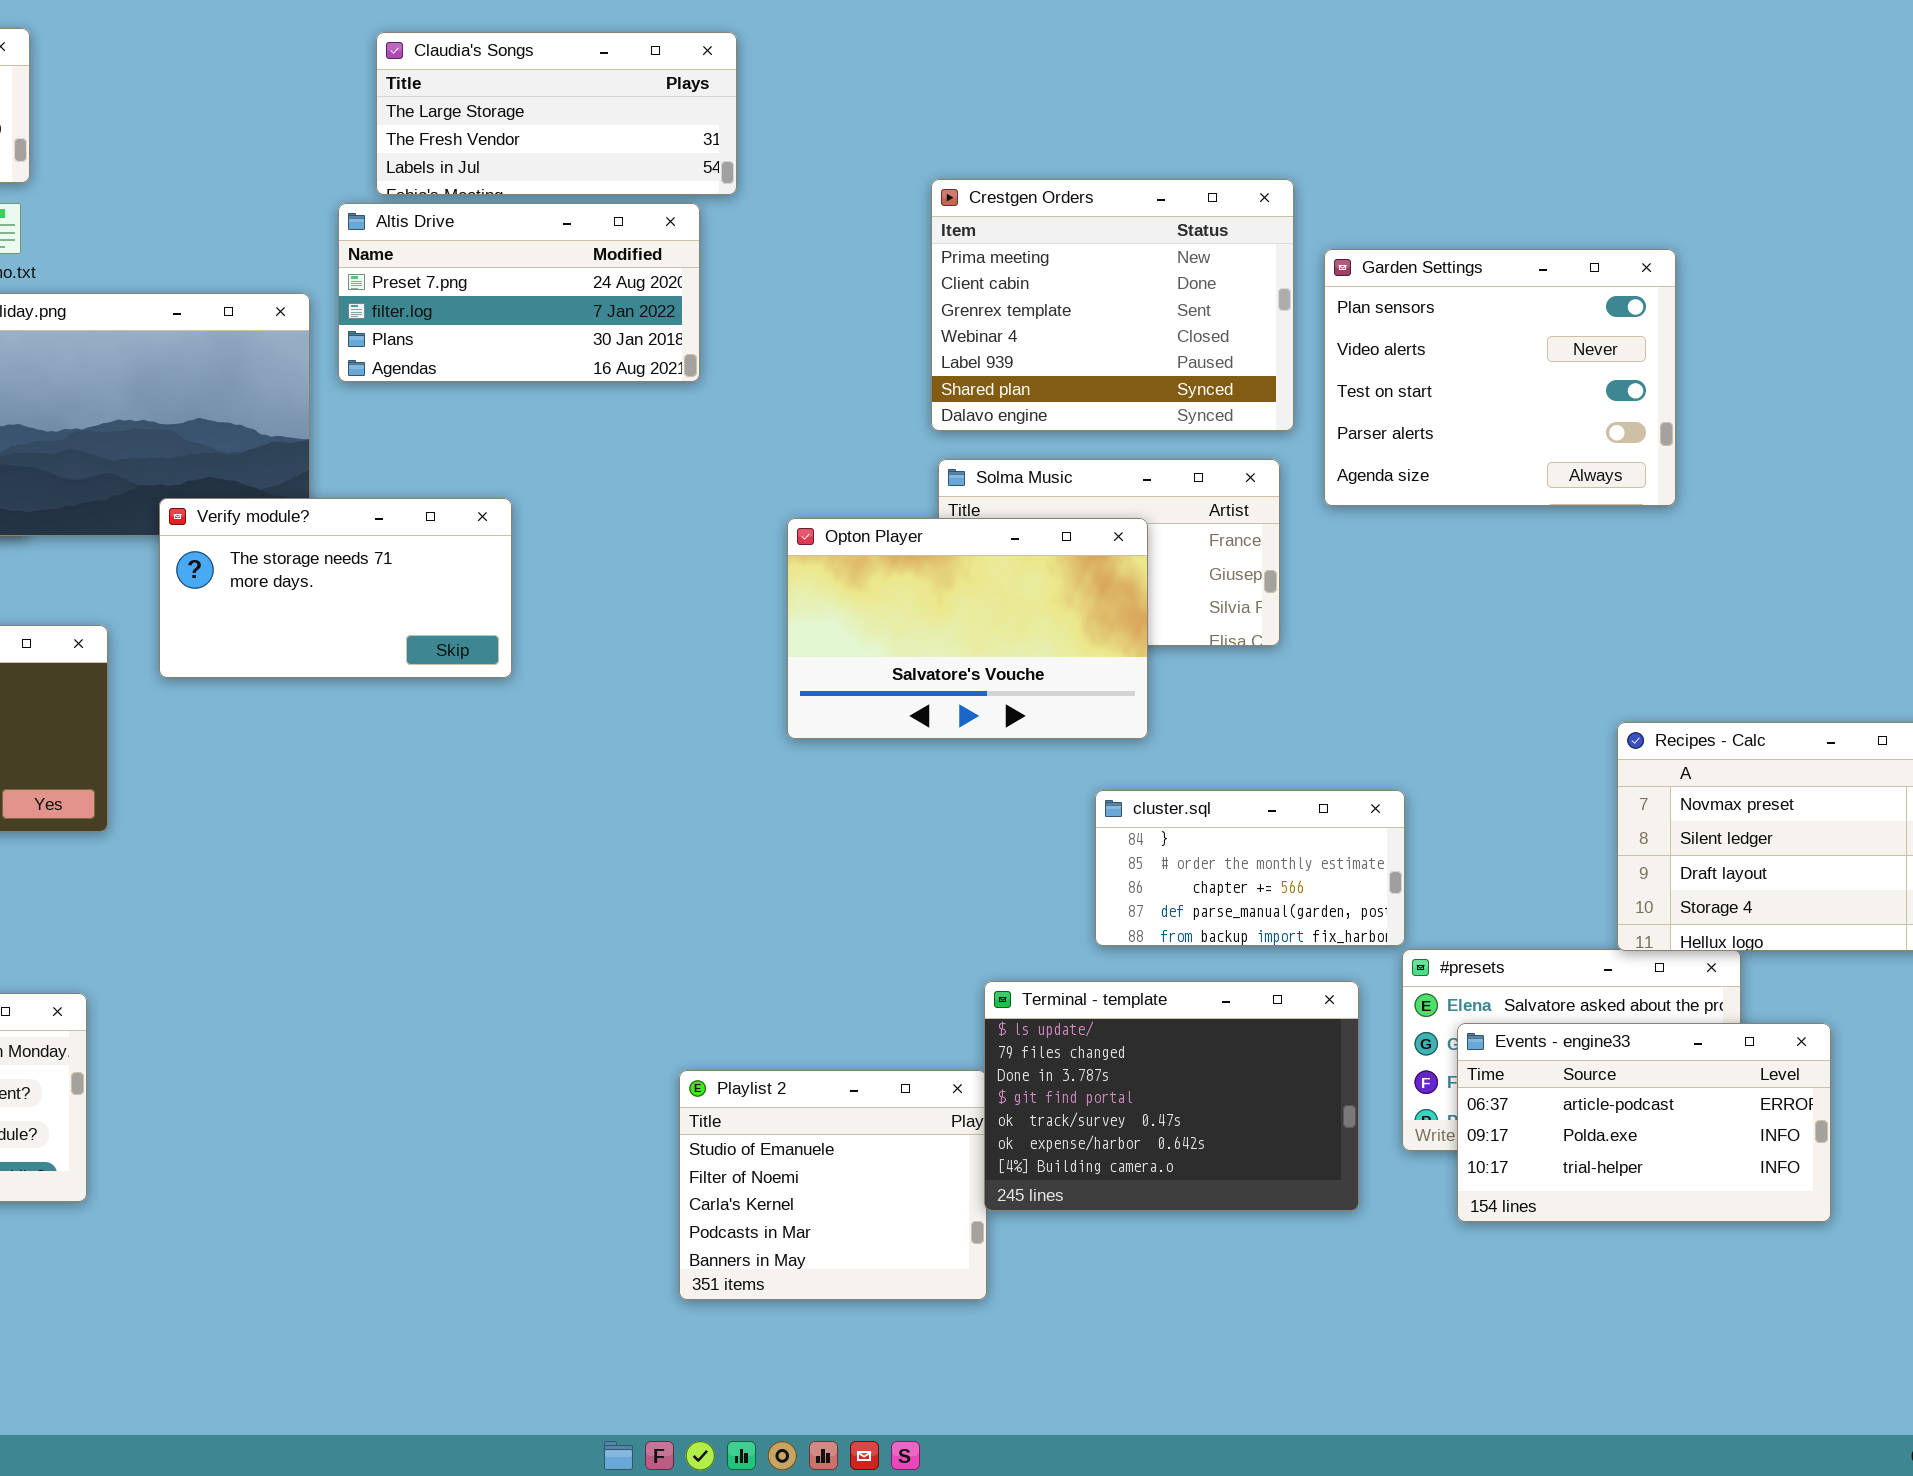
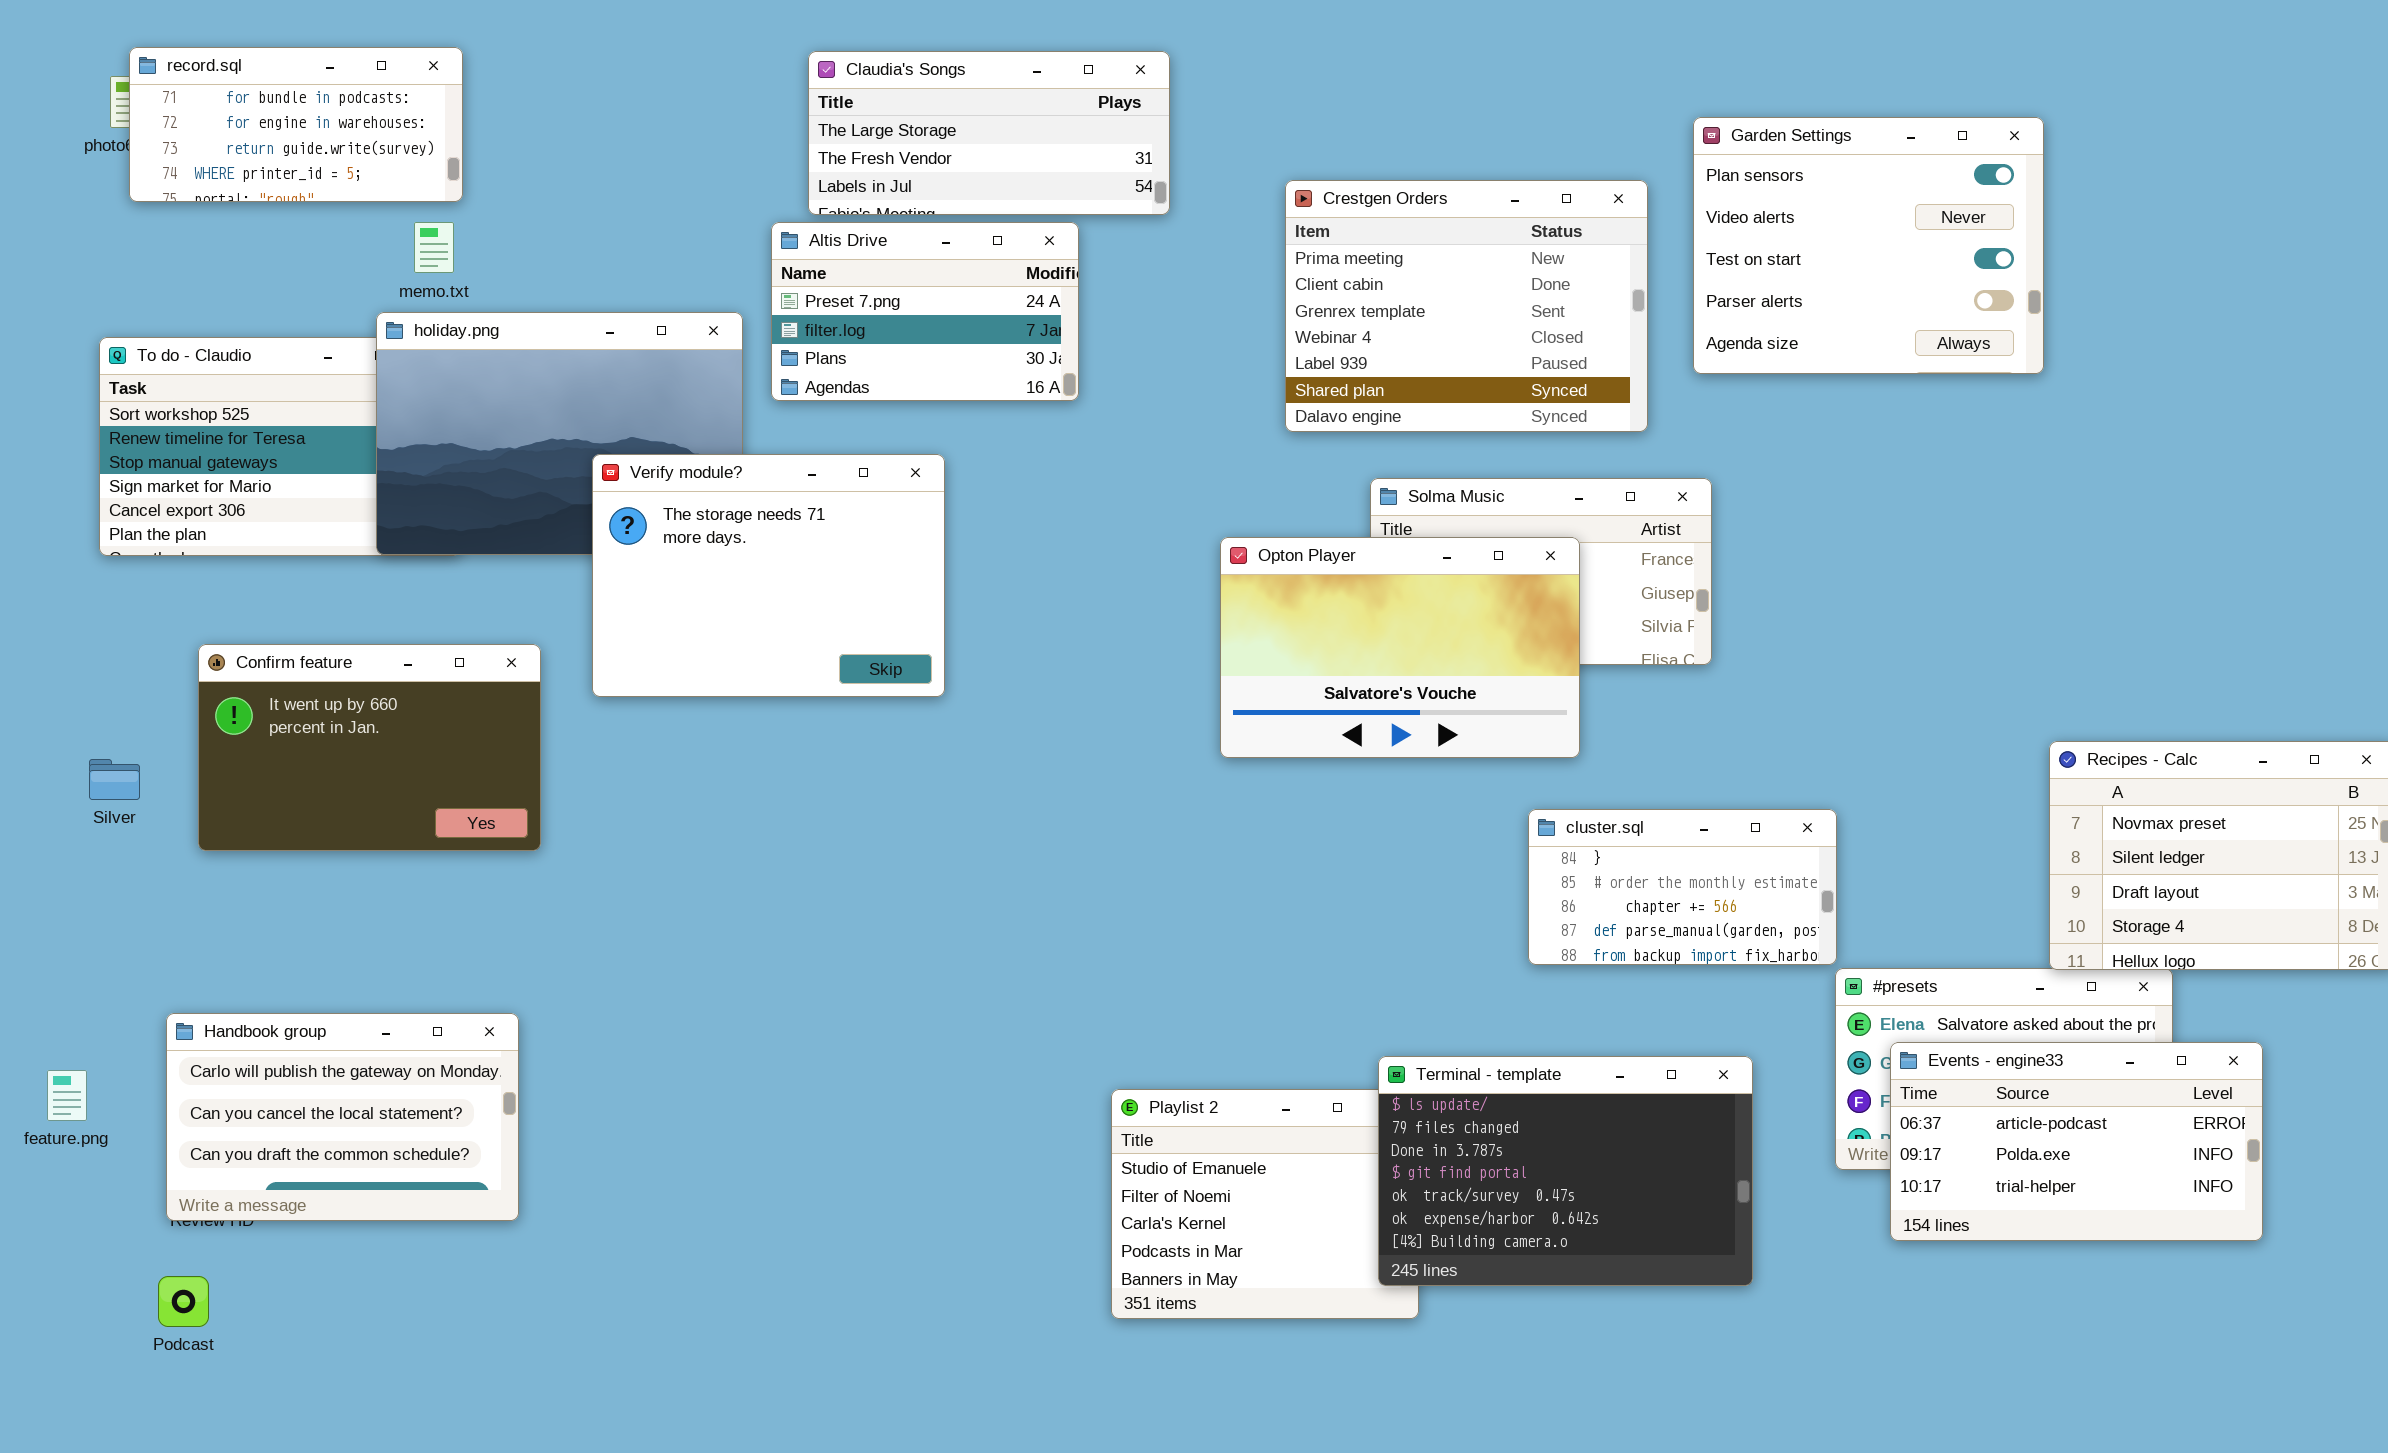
Crestgen Orders: [931,179,1294,431] -> [1285,180,1648,432], moved
Altis Drive: [338,203,700,382] -> [771,222,1079,401], resized
Garden Settings: [1324,249,1676,506] -> [1693,117,2044,374], moved
Verify module?: [159,498,512,678] -> [592,454,945,697], resized
Terminal - template: [984,981,1359,1211] -> [1378,1056,1753,1286], moved

